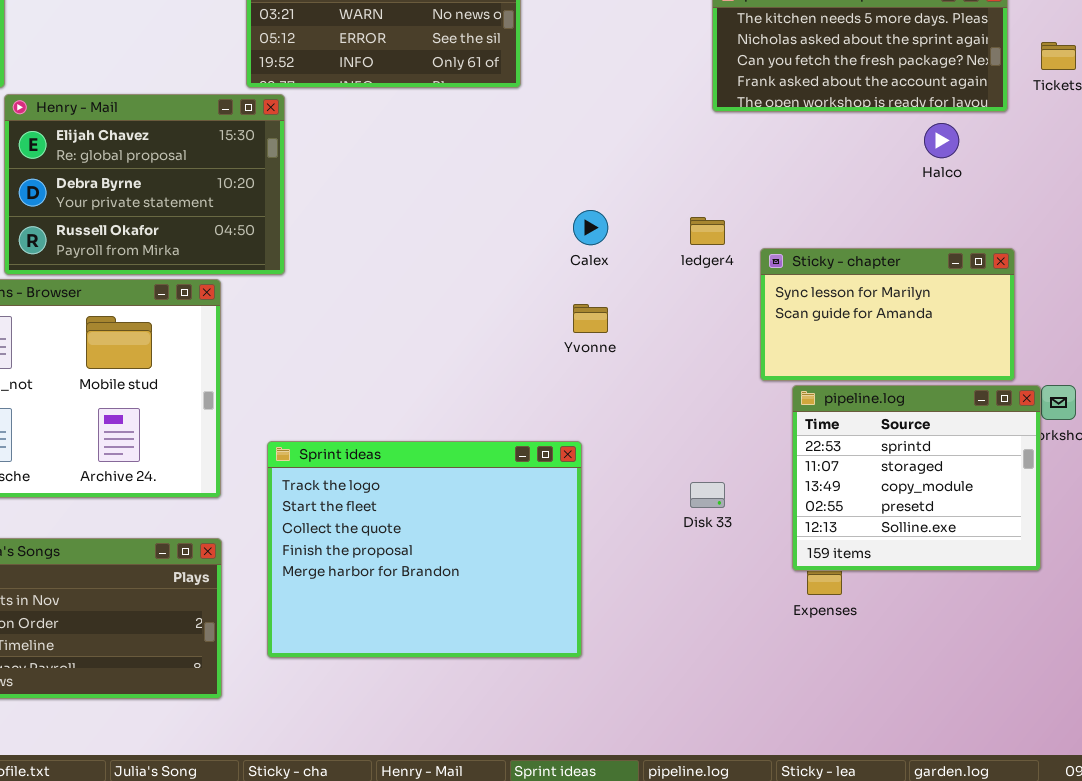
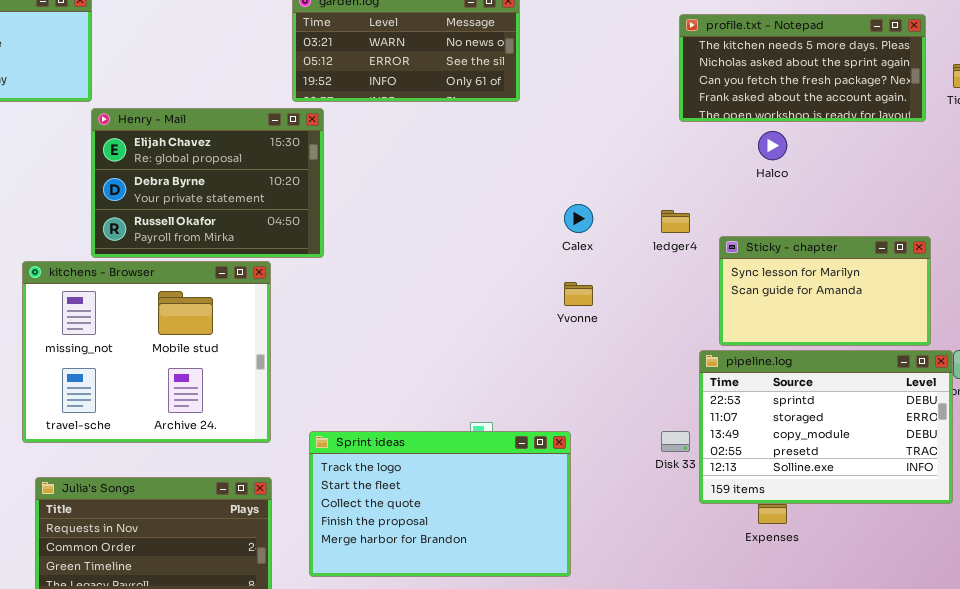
Halco: [924,123,959,158] -> [758,131,787,160], moved
pipeline.log: [792,385,1041,571] -> [699,350,953,504], resized
Sprint ideas: [267,441,582,658] -> [309,431,571,577], resized

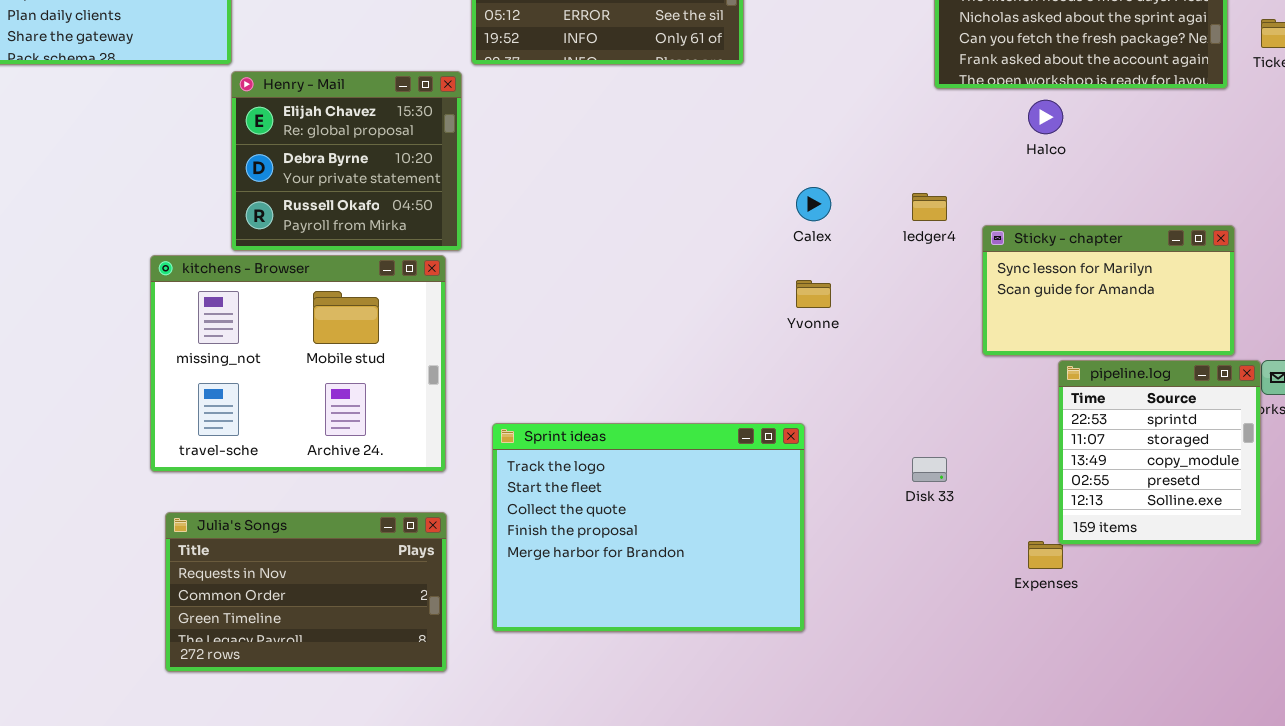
Henry - Mail: [91,108,324,258] -> [231,71,462,251], resized
pipeline.log: [699,350,953,504] -> [1058,360,1261,545], resized
Sprint ideas: [309,431,571,577] -> [492,423,805,632], resized

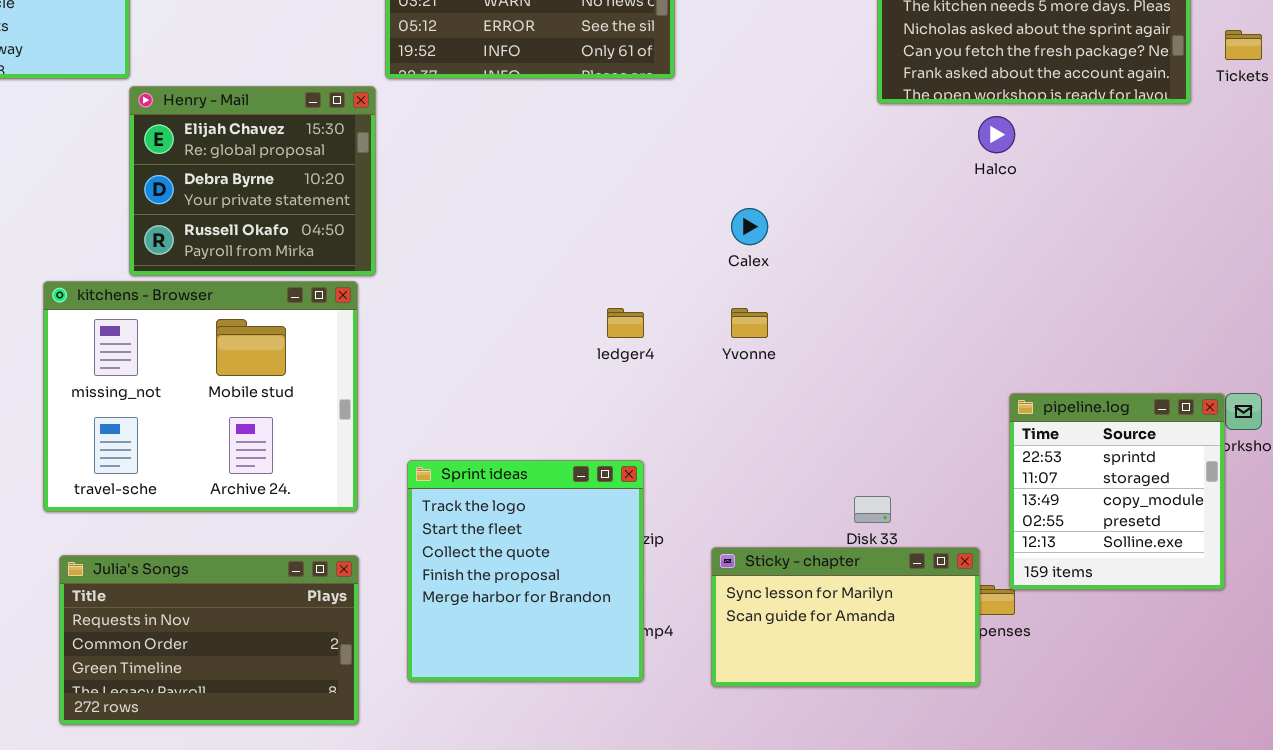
ledger4: [912,193,947,221] -> [607,308,644,338], moved
Sticky - chapter: [982,225,1235,356] -> [711,547,980,687], moved
Sprint ideas: [492,423,805,632] -> [407,460,644,682], resized

